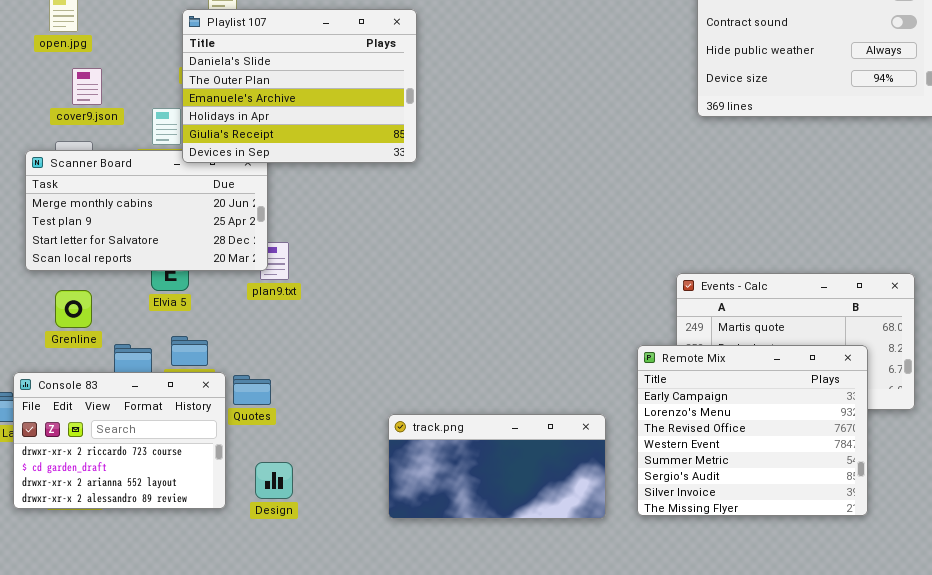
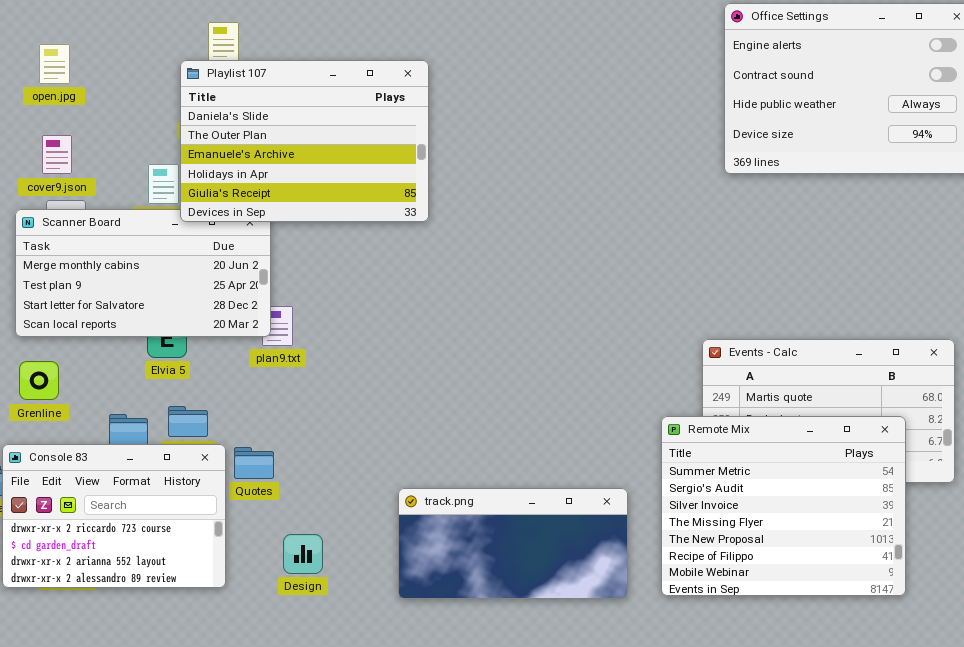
cover9.json: [72,68,102,105] -> [42,135,72,174], moved
Grenline: [55,290,92,328] -> [19,361,59,400], moved
Remote Mix: [637,345,868,516] -> [661,416,906,596], scrolled down 4 rows
Design: [255,462,293,499] -> [283,534,323,574], moved

